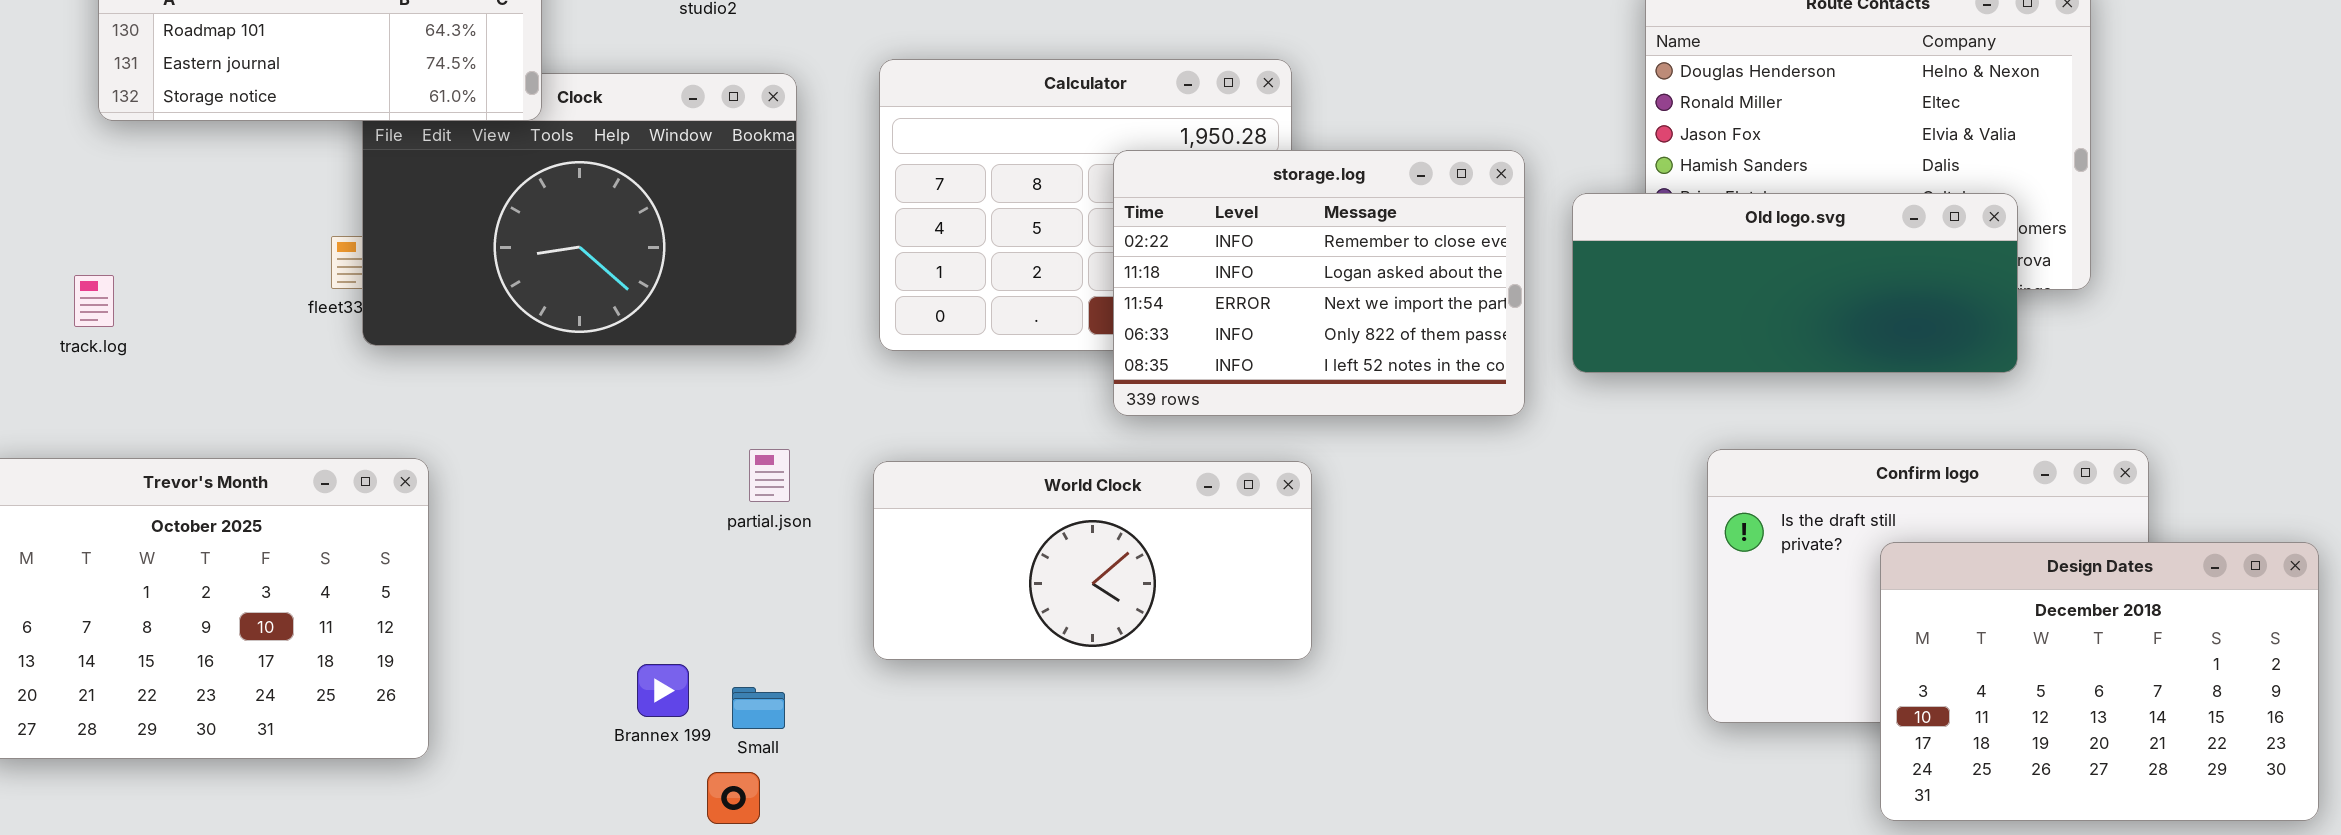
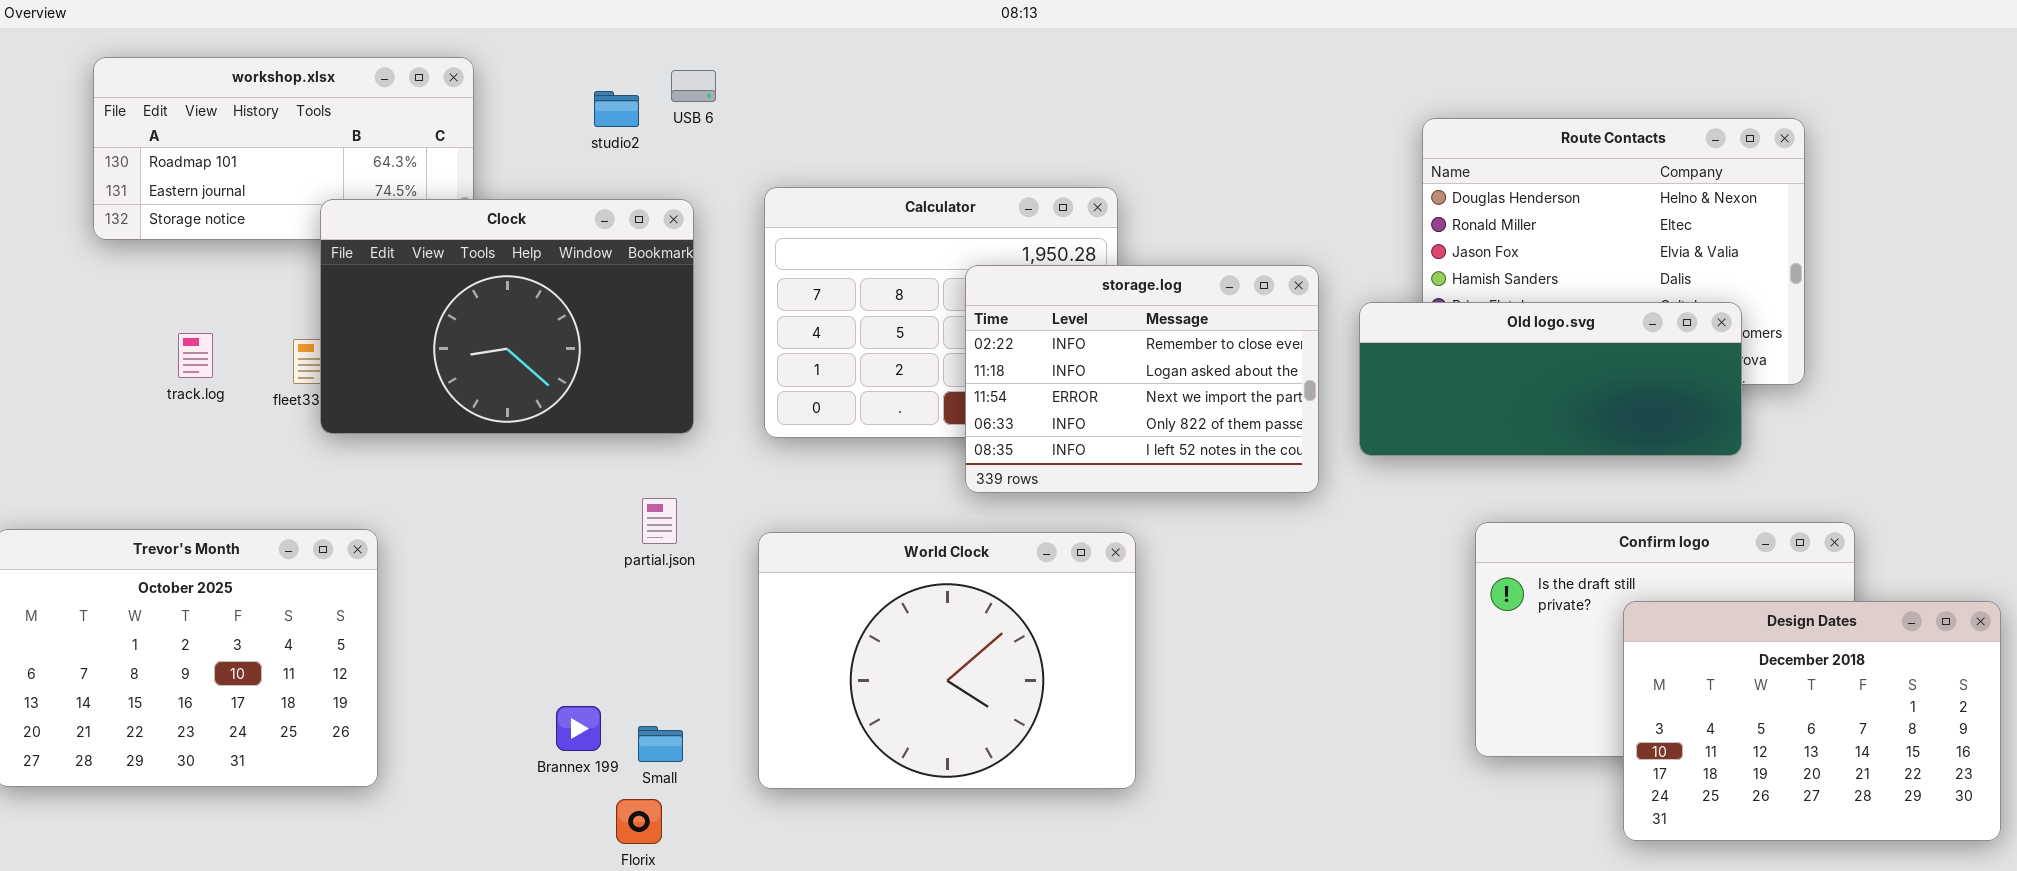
Clock: [362,73,797,346] -> [320,199,694,434], raised
track.log: [74,275,114,327] -> [178,333,213,378], moved
partial.json: [749,449,790,502] -> [642,498,677,544], moved
World Clock: [873,461,1312,660] -> [758,532,1136,789], resized

